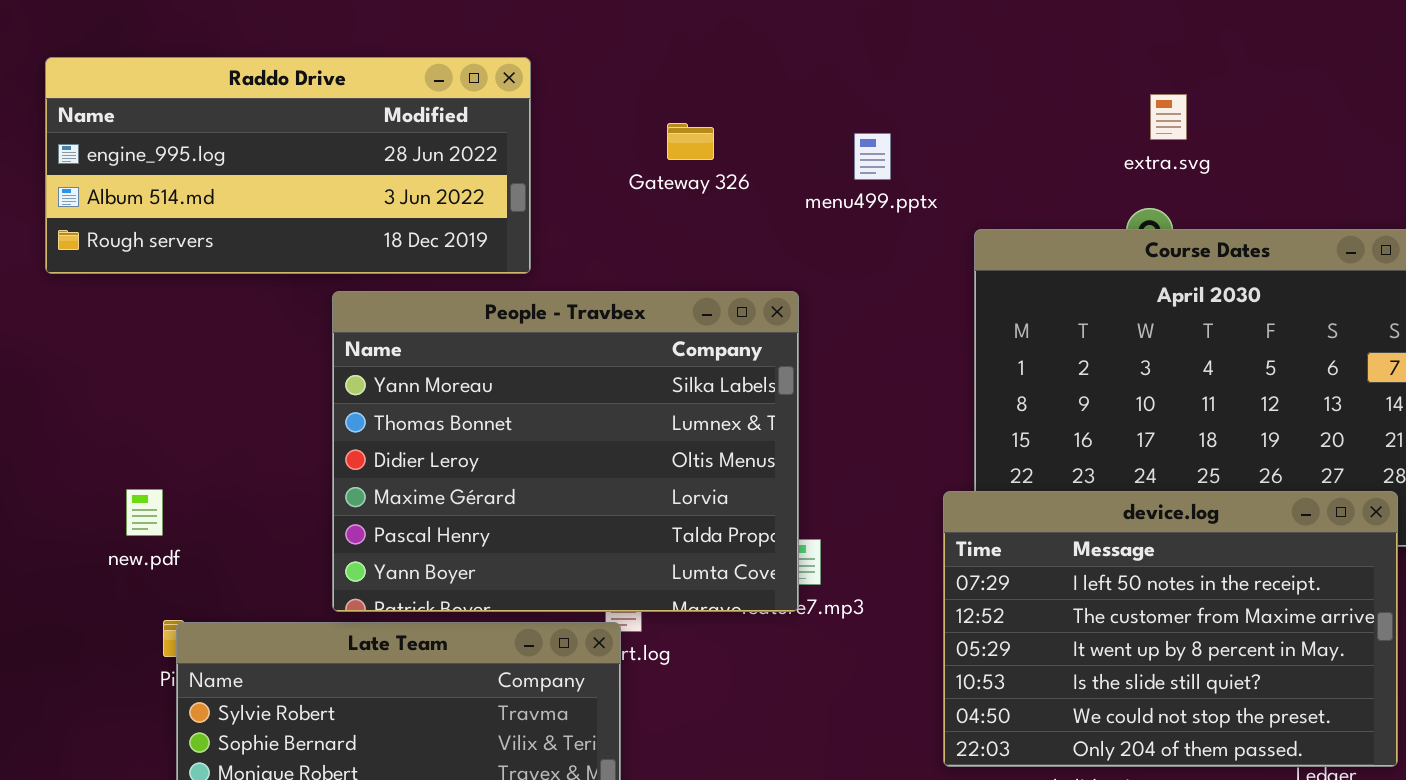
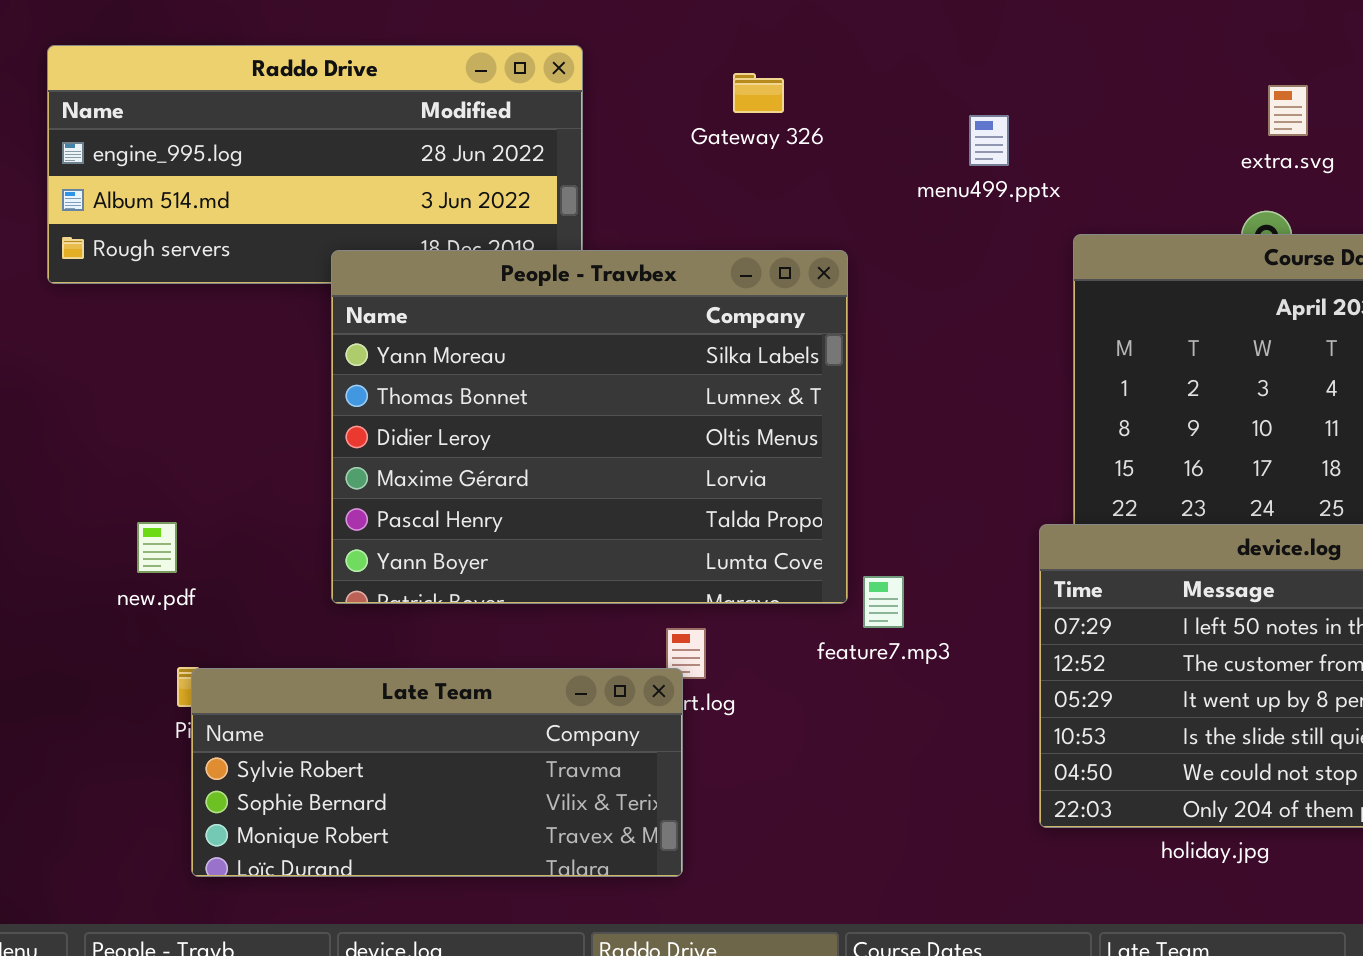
Gateway 326: [667,123,714,160] -> [733,73,784,113], moved
menu499.pptx: [854,133,891,180] -> [969,115,1009,166], moved
People - Travbex: [332,291,799,612] -> [331,250,848,604], moved

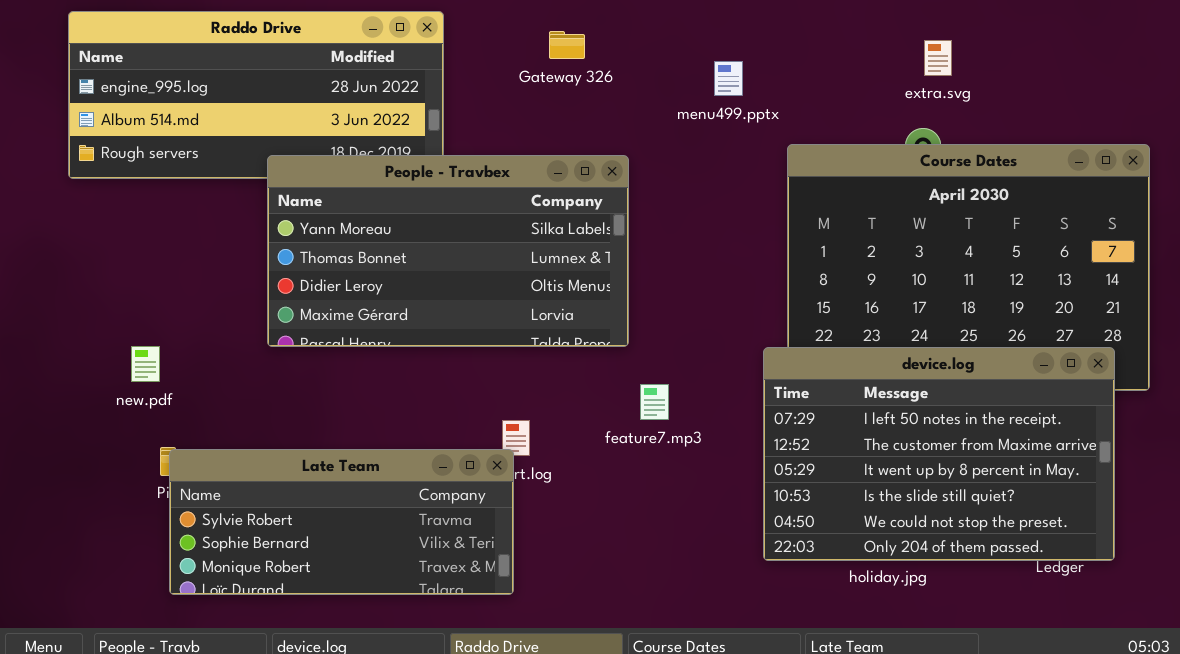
People - Travbex: [331,250,848,604] -> [267,155,629,347], resized

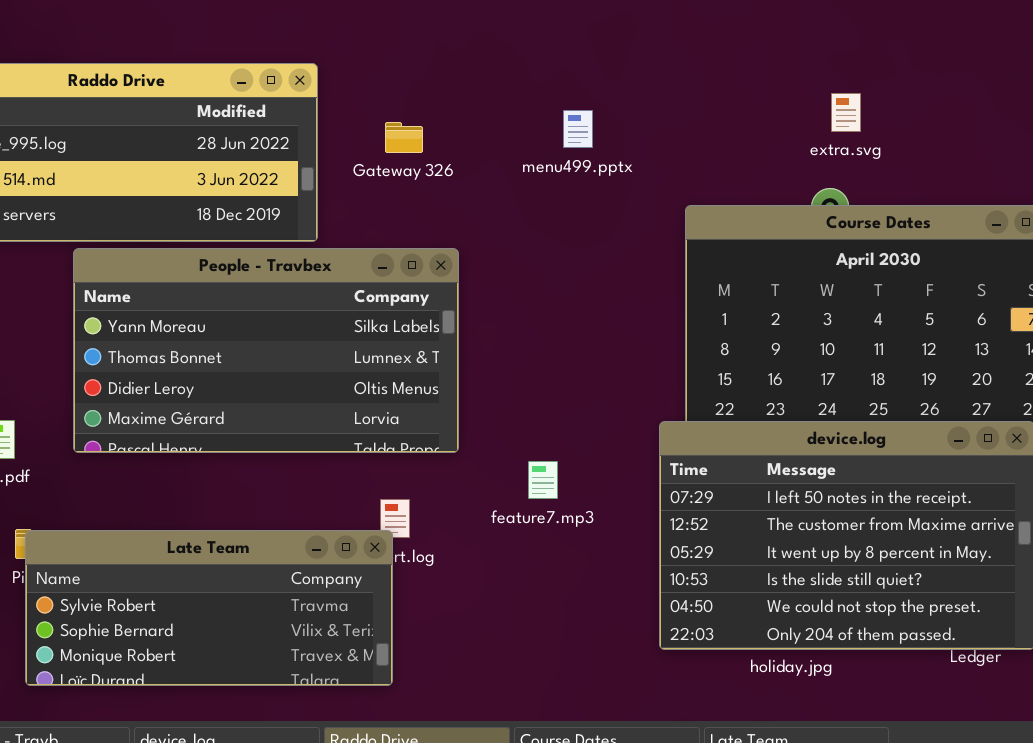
Gateway 326: [549,31,585,59] -> [385,122,423,153], moved
menu499.pptx: [714,61,743,96] -> [563,110,593,148], moved
People - Travbex: [267,155,629,347] -> [73,248,459,453], moved

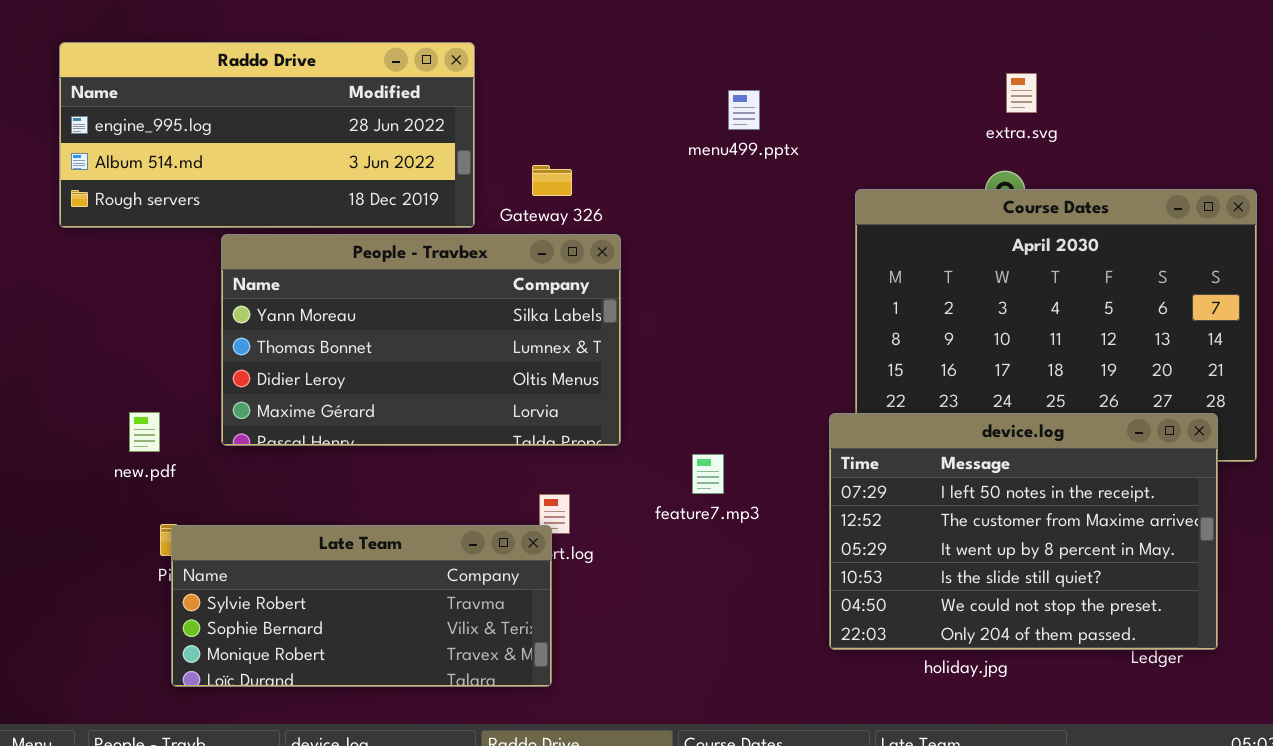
Gateway 326: [385,122,423,153] -> [532,165,572,196], moved

